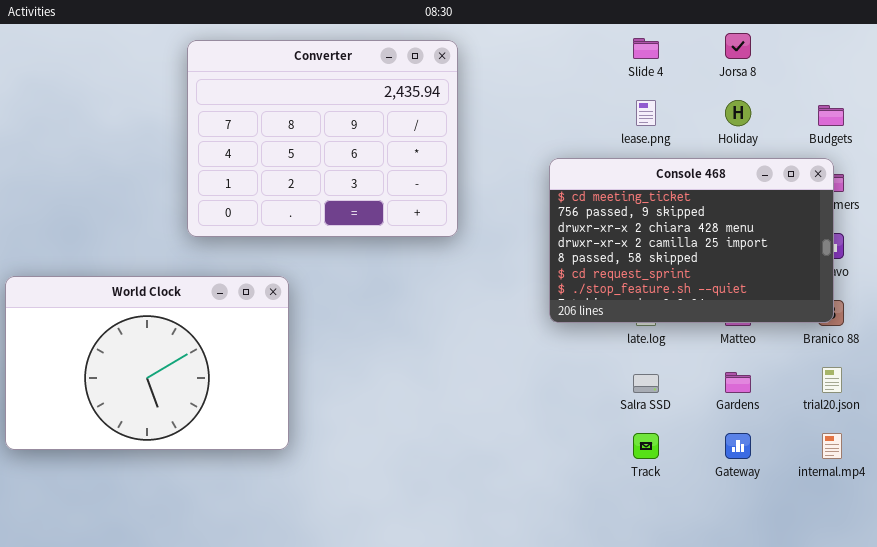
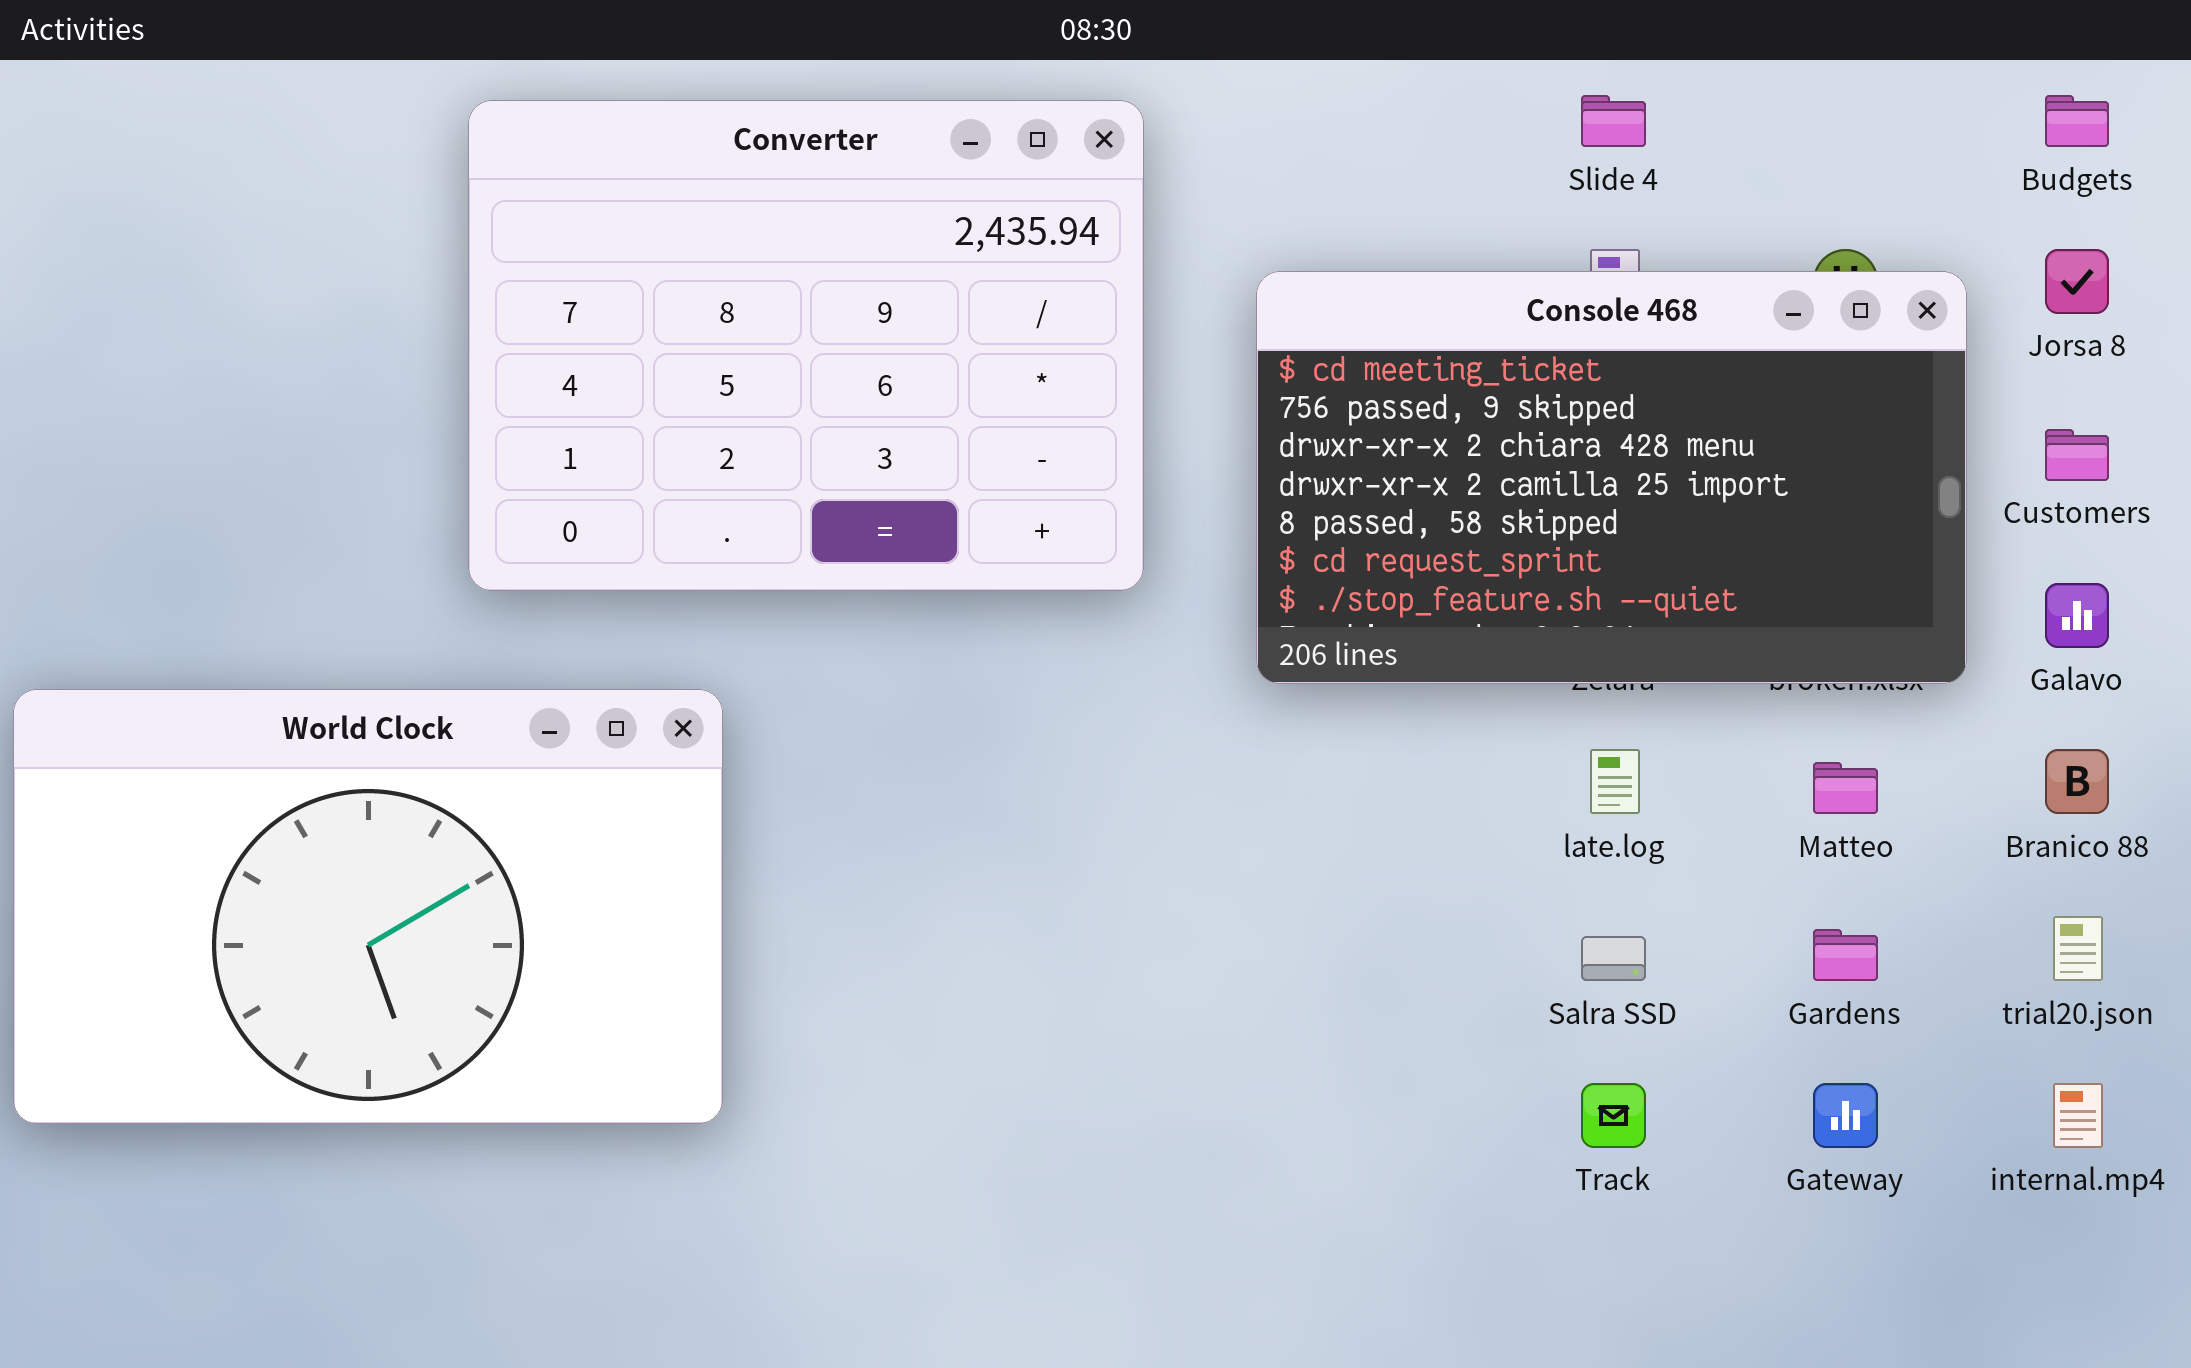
Jorsa 8: [725,33,751,59] -> [2045,249,2109,314], moved
Budgets: [818,105,844,126] -> [2045,95,2109,147], moved
Console 468: [549,158,834,323] -> [1256,271,1967,684], moved

